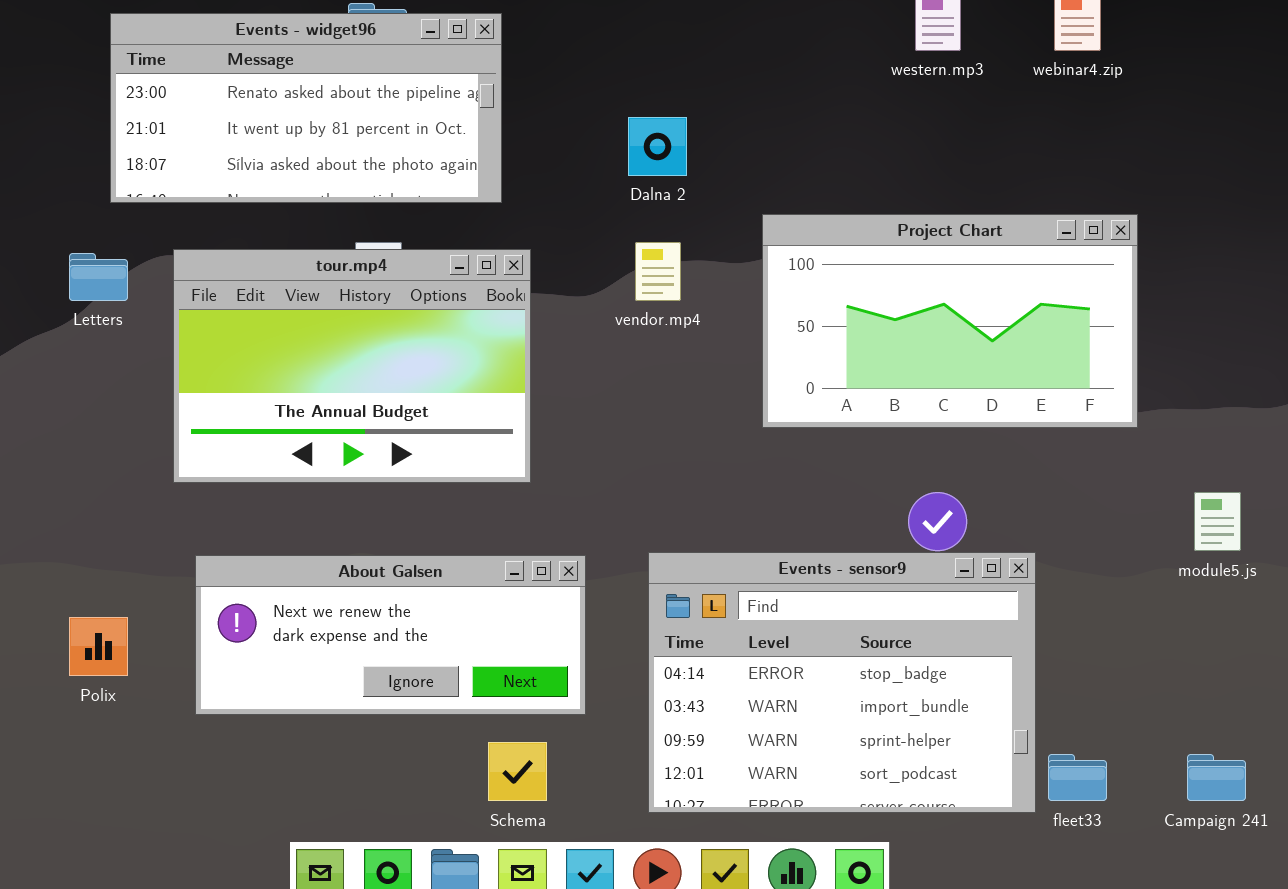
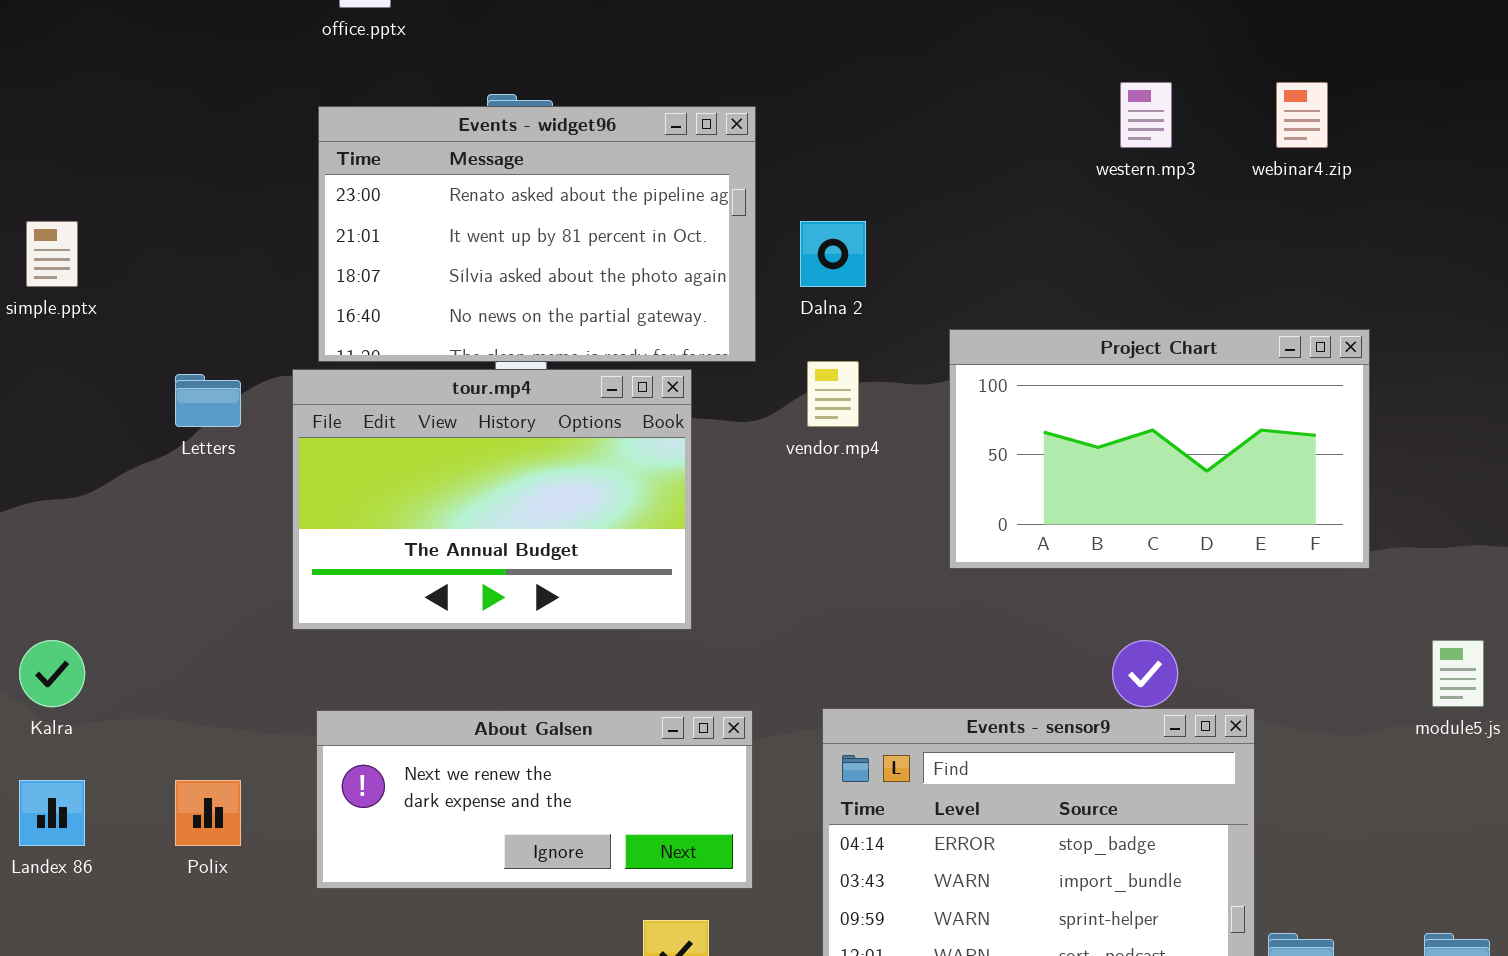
Events - widget96: [110,13,502,203] -> [318,106,756,362], moved, resized

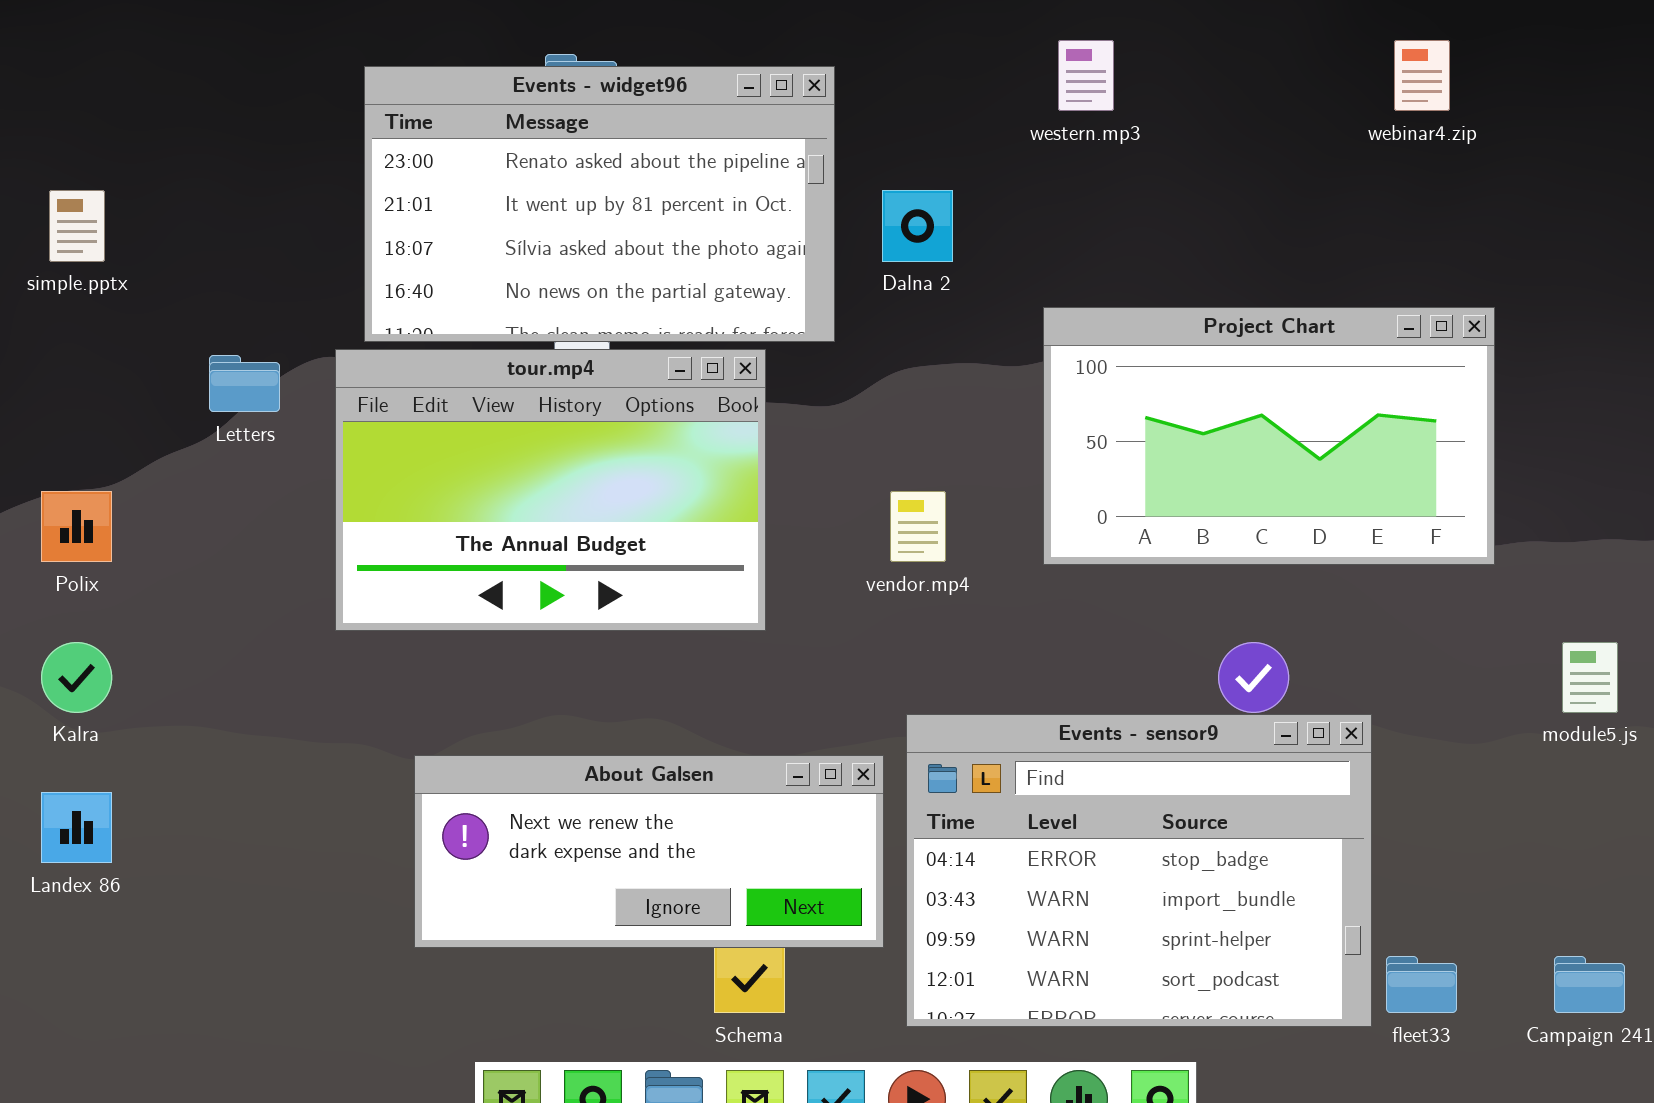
western.mp3: [1120,82,1172,148] -> [1058,40,1114,111], moved
vendor.mp4: [807,361,859,427] -> [890,491,946,562], moved
About Galsen: [316,710,753,889] -> [414,755,884,948], moved
Polix: [175,780,241,846] -> [41,491,112,562], moved

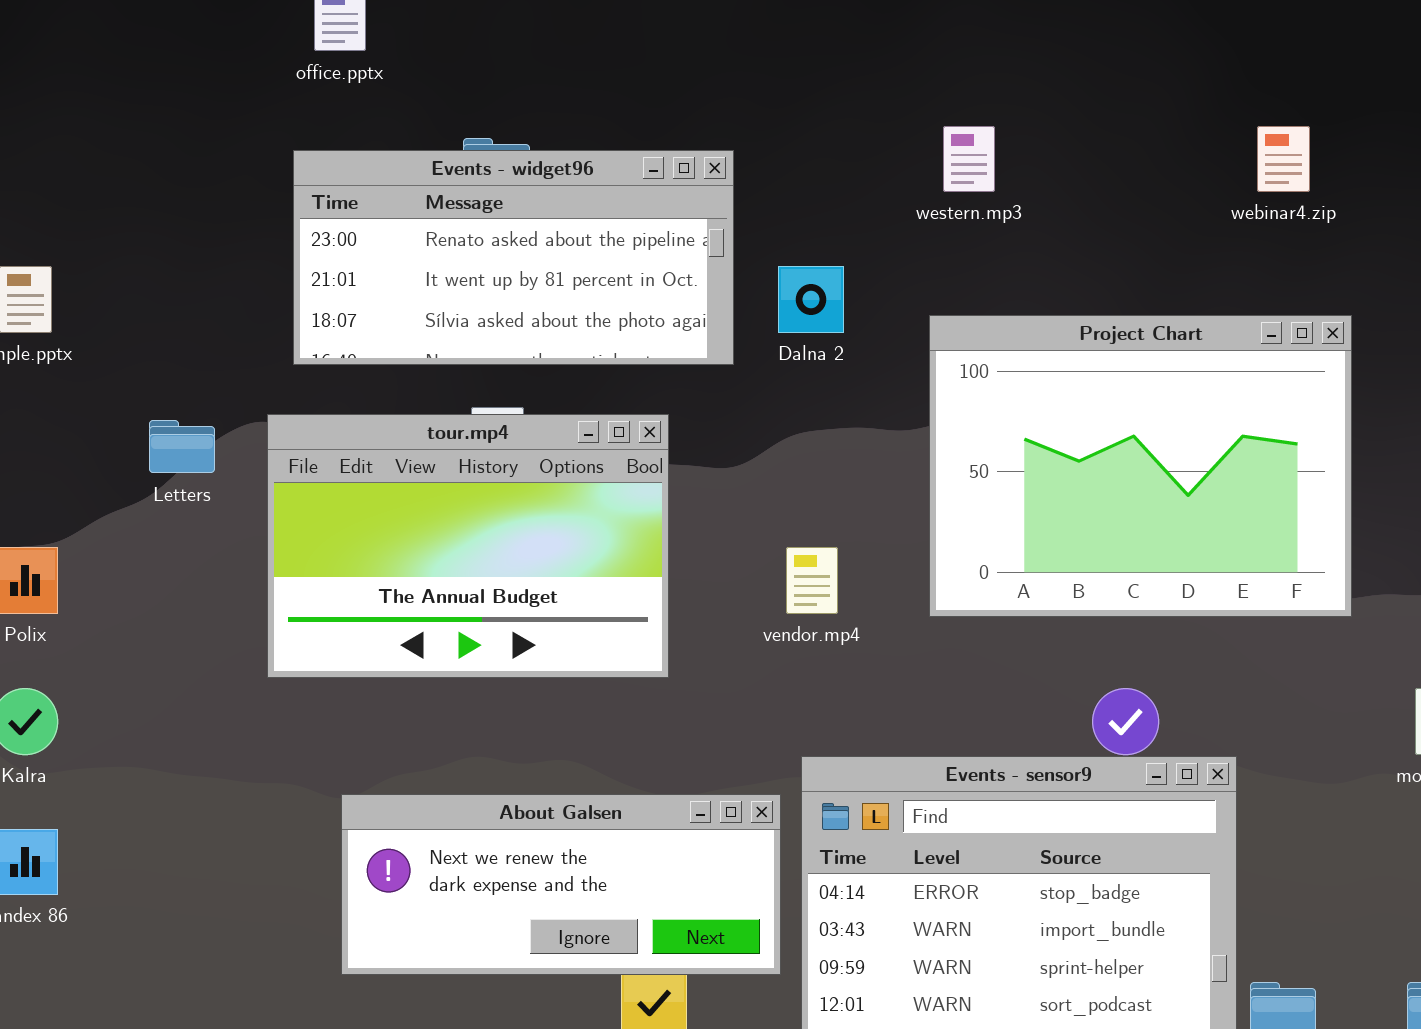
Events - widget96: [364,66,835,342] -> [293,150,734,365], resized
Project Chart: [1043,307,1495,565] -> [929,315,1352,617], resized

